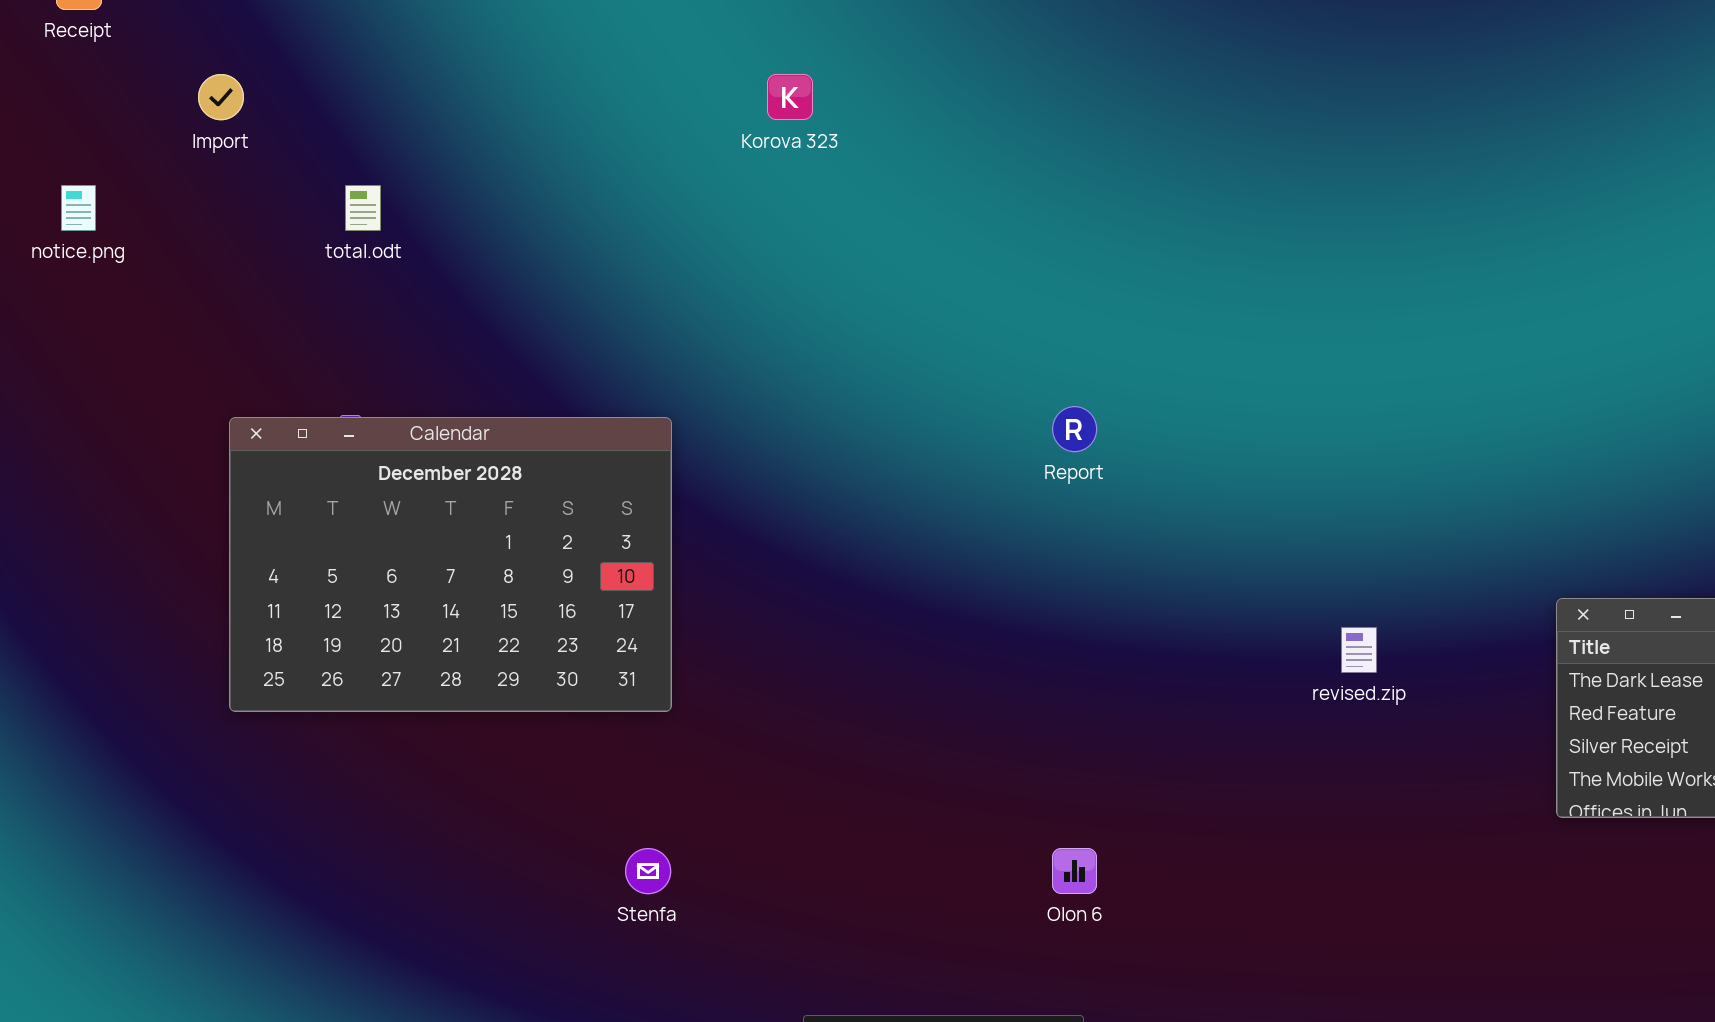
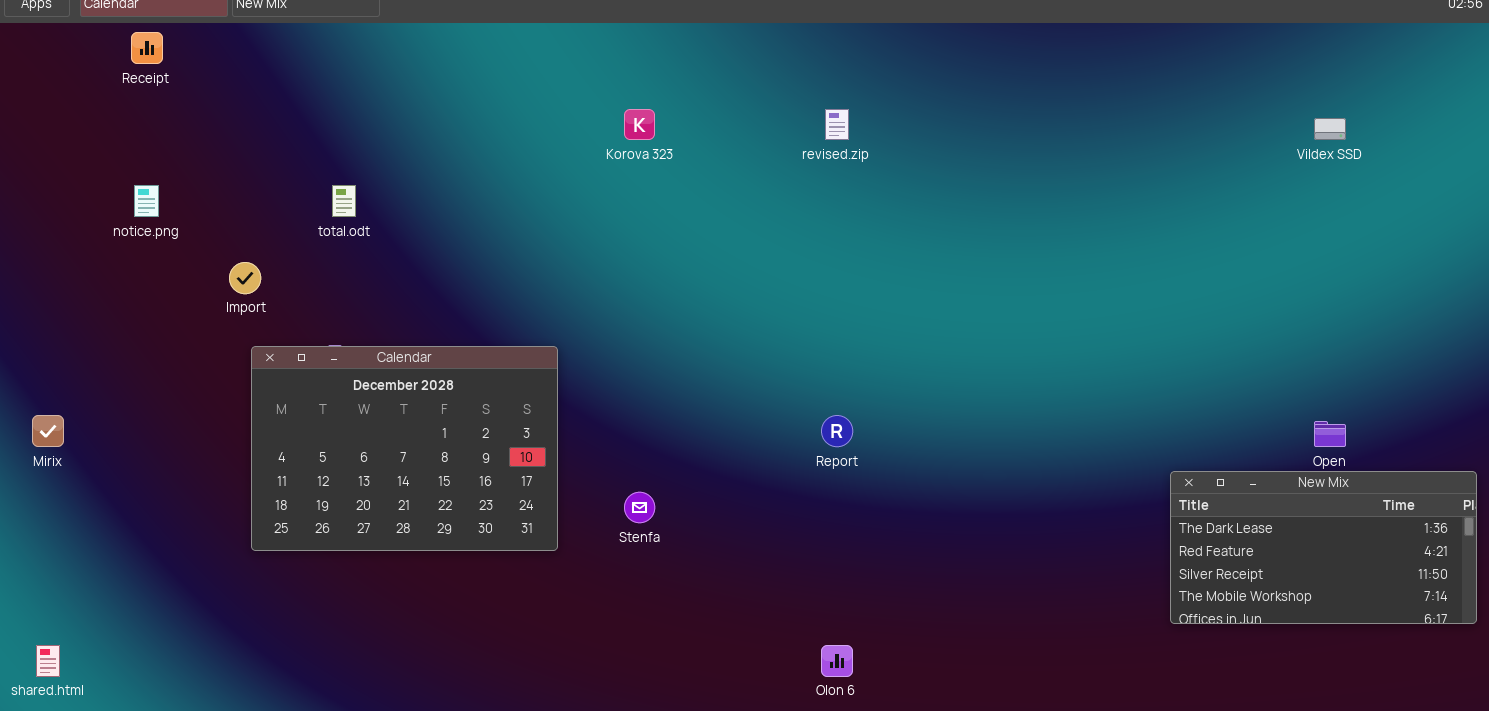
Import: [198,74,244,120] -> [229,262,261,294], moved
Report: [1052,406,1097,452] -> [821,415,853,447], moved
revised.zip: [1341,627,1377,673] -> [825,109,849,140], moved
Stenfa: [625,848,671,894] -> [624,492,655,523], moved

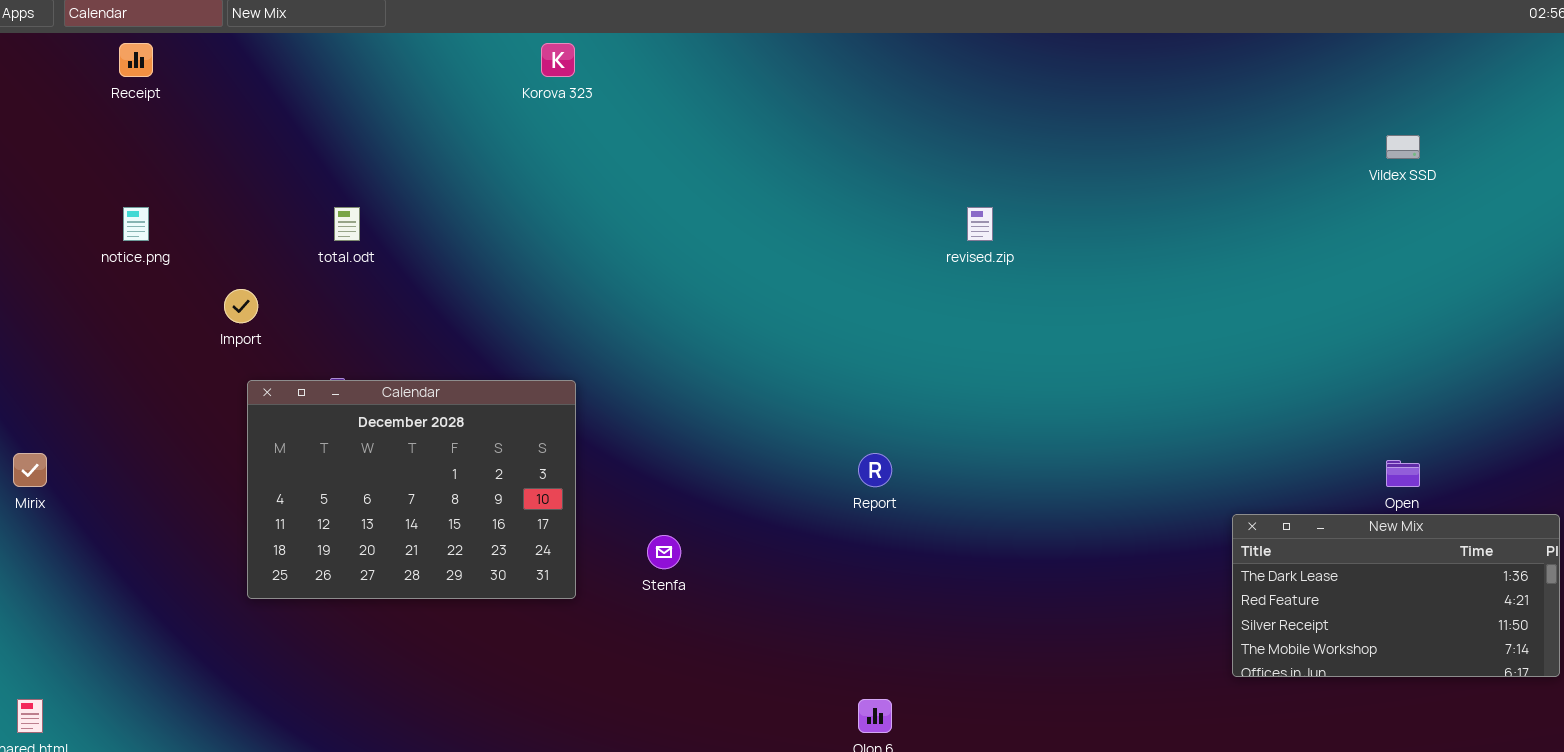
Korova 323: [624,109,655,140] -> [541,43,575,77], moved
revised.zip: [825,109,849,140] -> [967,207,993,241], moved

